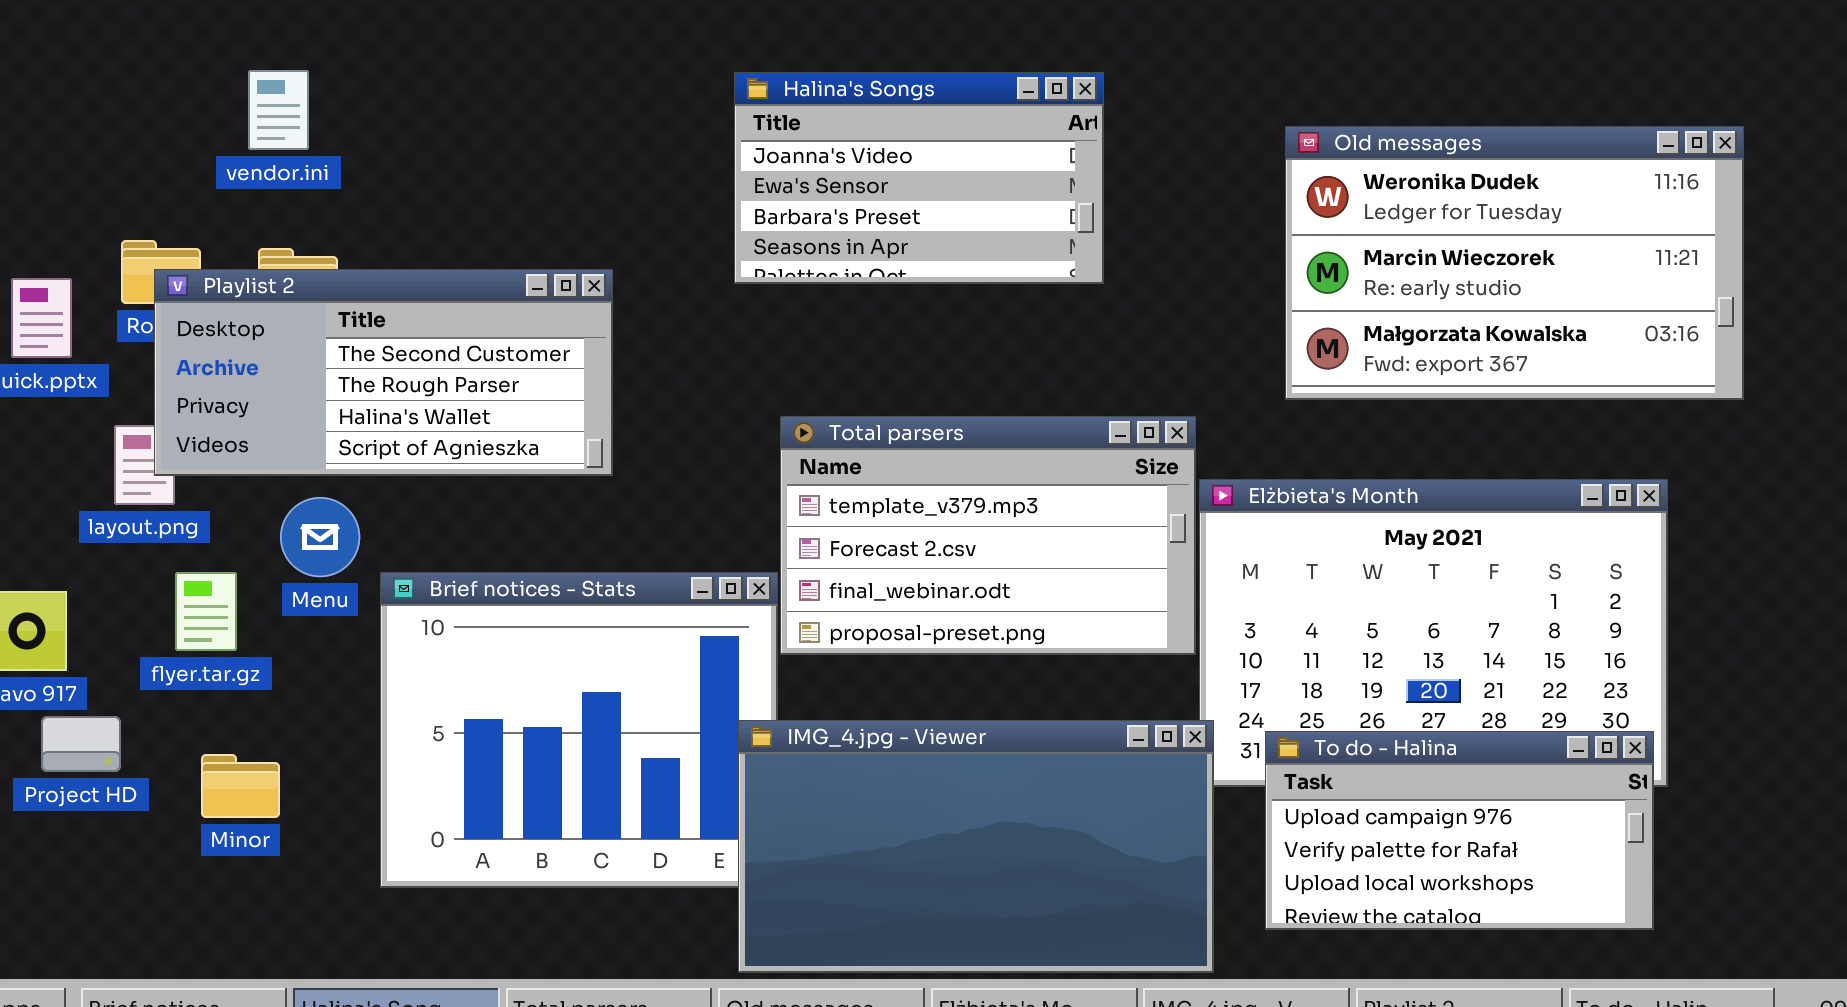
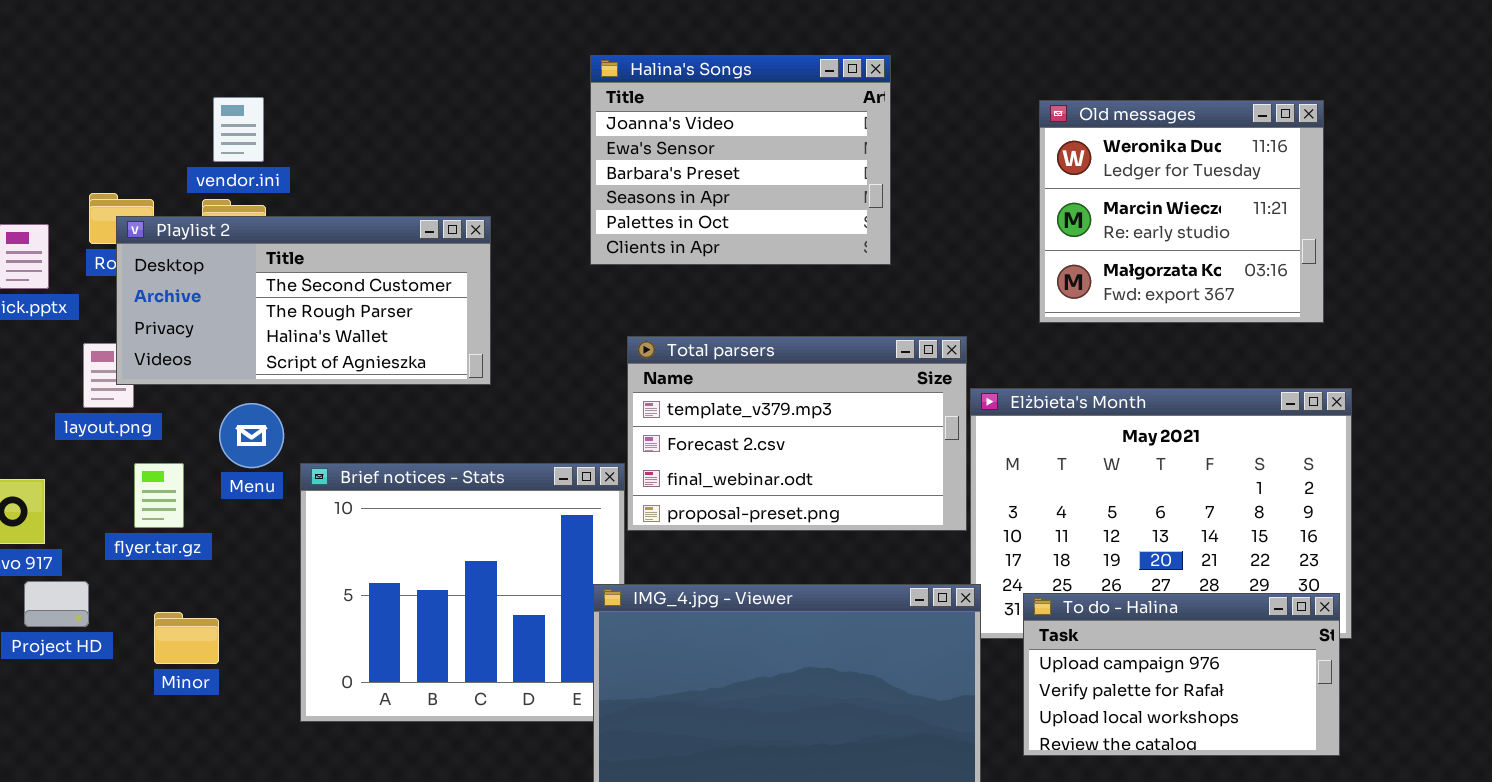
vendor.ini: [248,70,309,150] -> [213,97,264,162], moved
Halina's Songs: [734,72,1104,284] -> [590,55,891,265], resized
Old messages: [1285,126,1744,400] -> [1039,100,1324,323], resized

